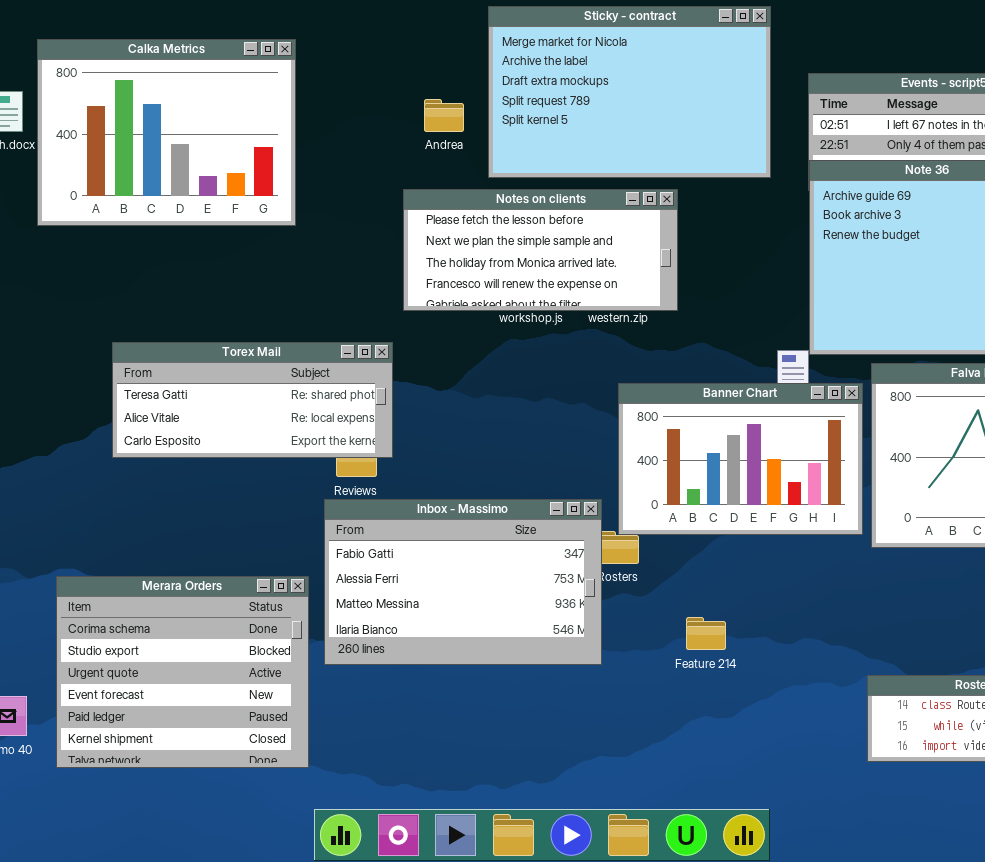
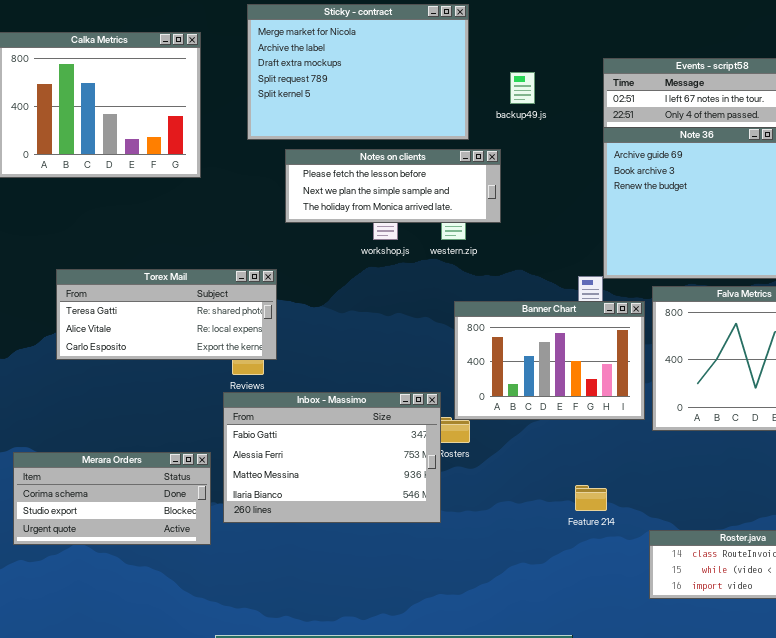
Sticky - contract: [488,6,771,178] -> [247,4,469,140], moved
Notes on clients: [403,189,678,311] -> [285,149,501,223], resized
Merara Orders: [56,576,309,768] -> [13,452,211,545], resized
Feature 214: [686,617,726,650] -> [575,485,607,511], moved

